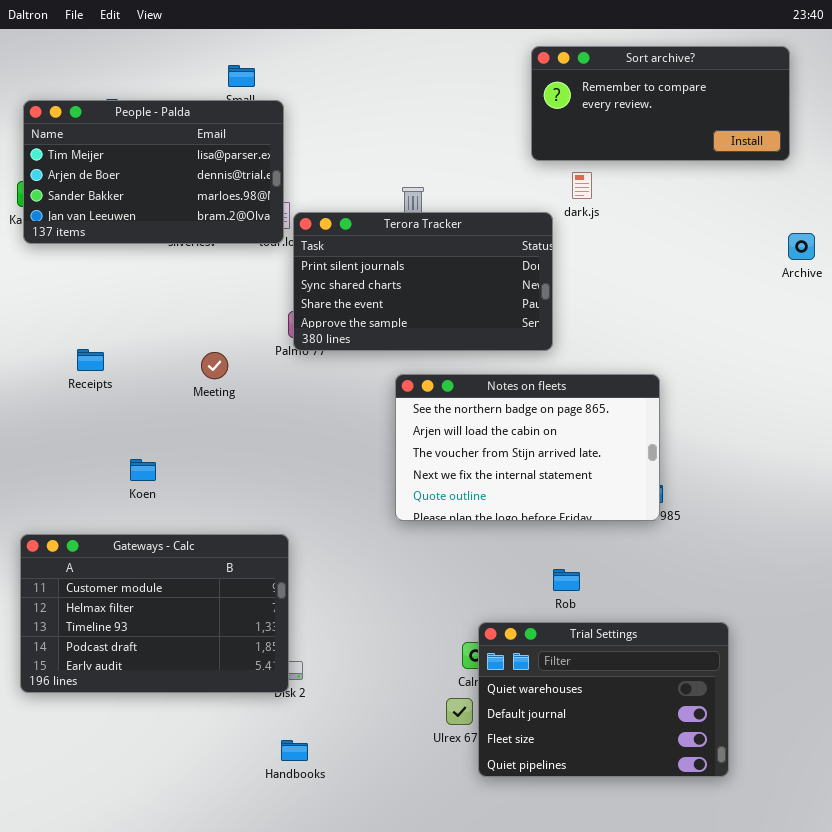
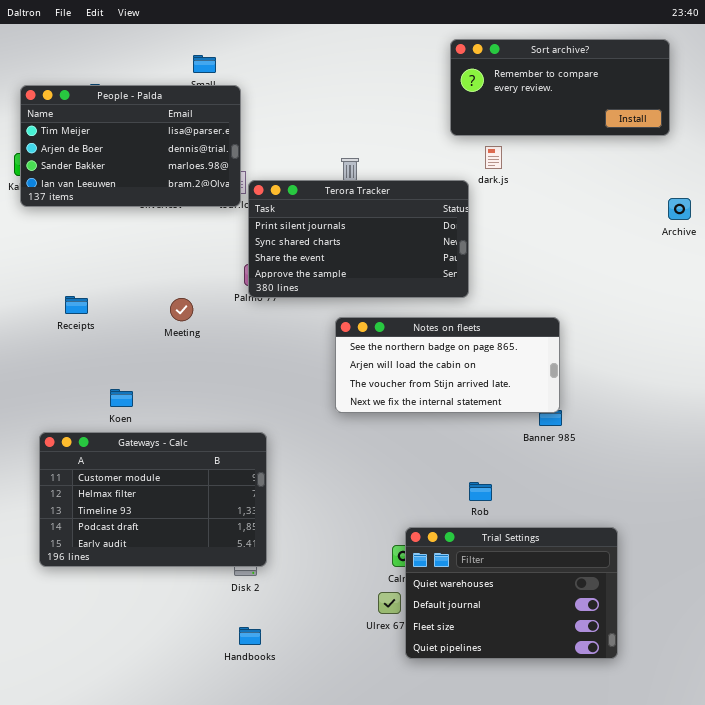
Notes on fleets: [395,374,660,521] -> [335,317,560,413], resized
Gateways - Calc: [20,534,289,693] -> [39,432,267,567], moved

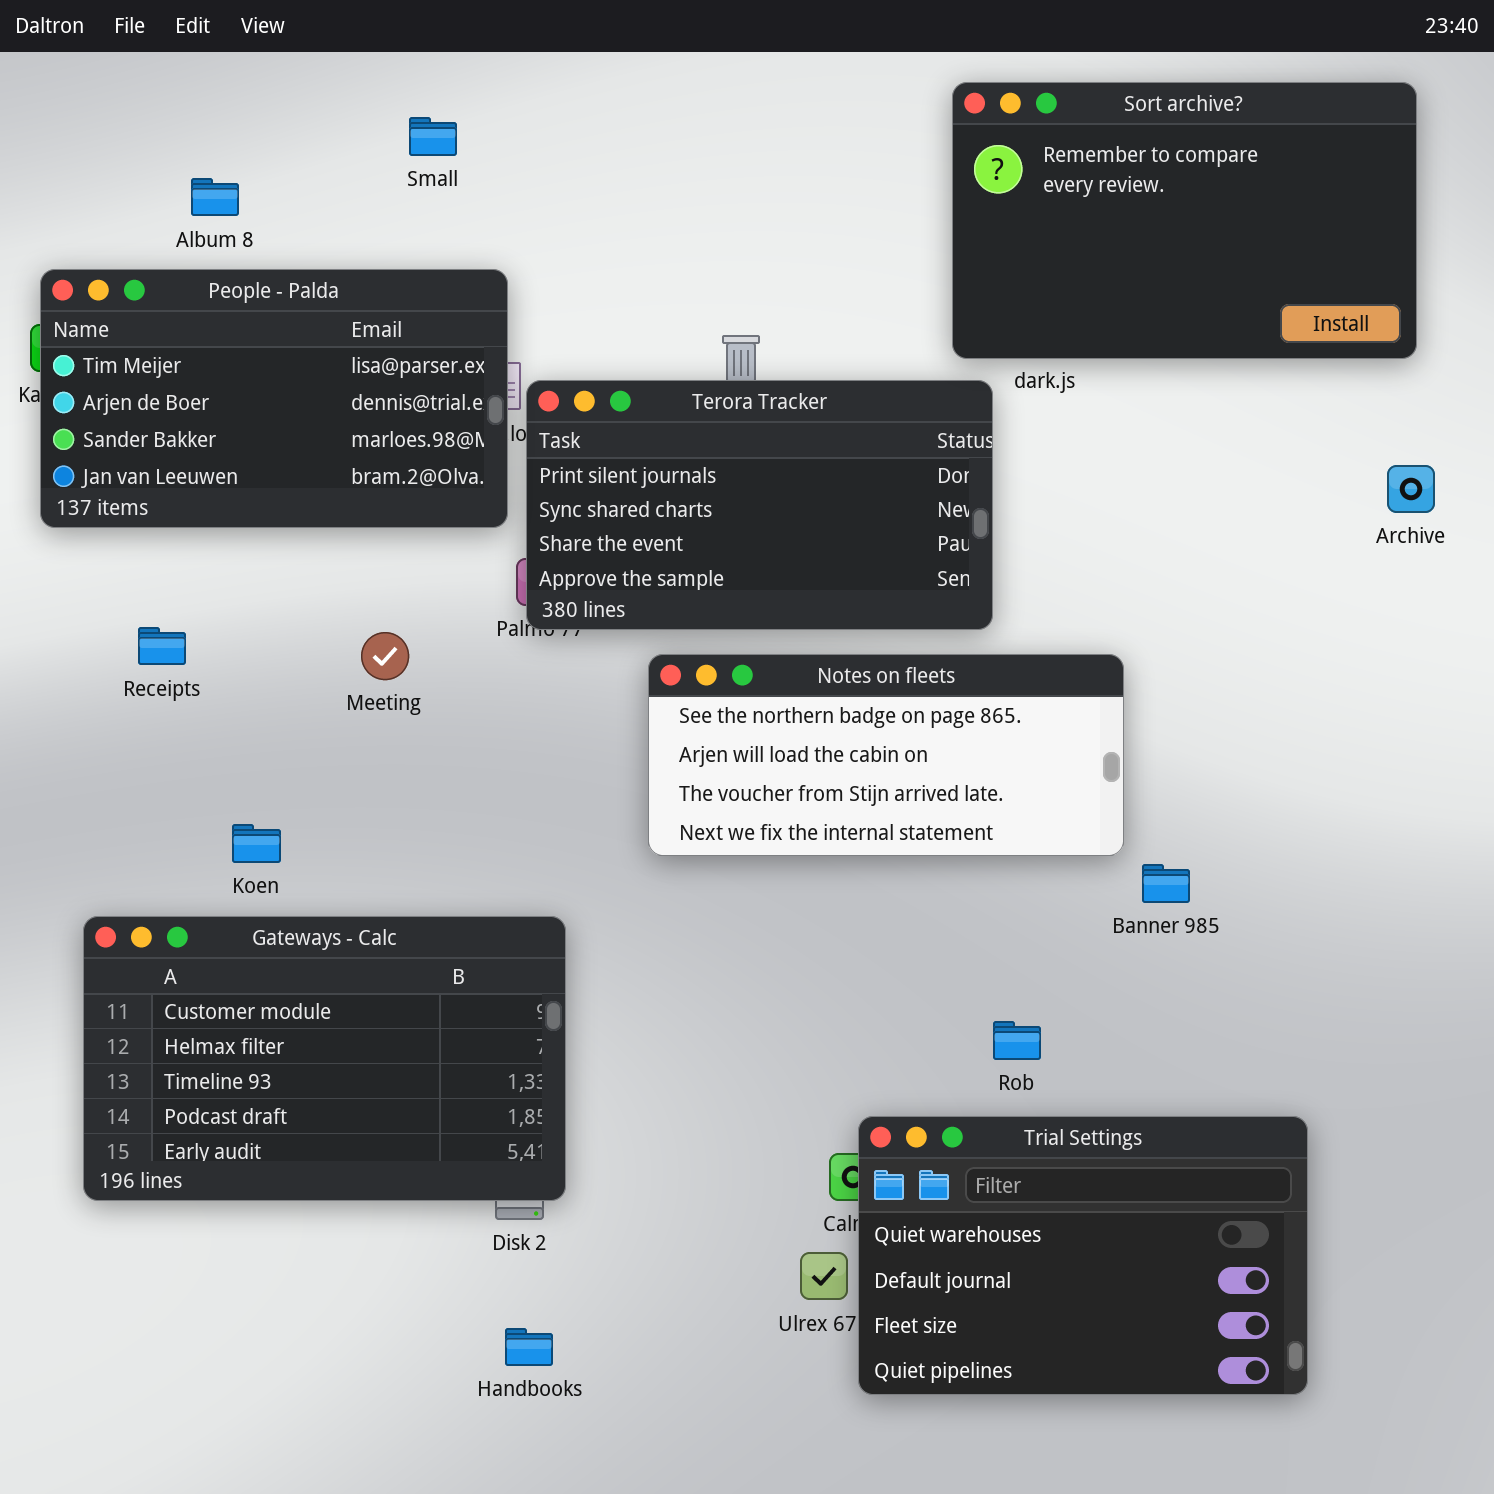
Sort archive?: [450,39,670,136] -> [952,82,1417,359], resized
People - Palda: [20,85,241,207] -> [40,269,508,528], moved
Archive: [668,198,691,220] -> [1387,465,1435,513], moved
Notes on fleets: [335,317,560,413] -> [648,654,1124,856], moved

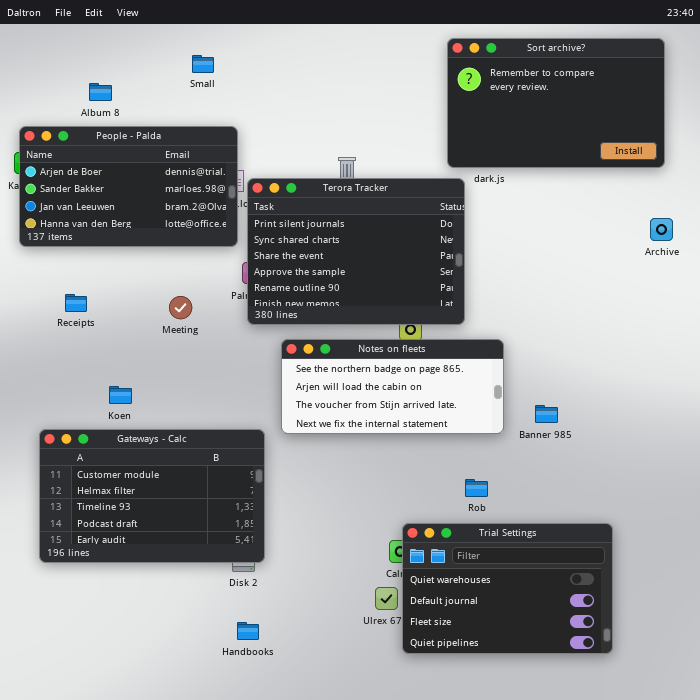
People - Palda: [40,269,508,528] -> [19,126,238,247], scrolled down 1 row
Terora Tracker: [526,380,993,630] -> [247,178,465,325], resized
Notes on fleets: [648,654,1124,856] -> [281,339,504,434], moved

